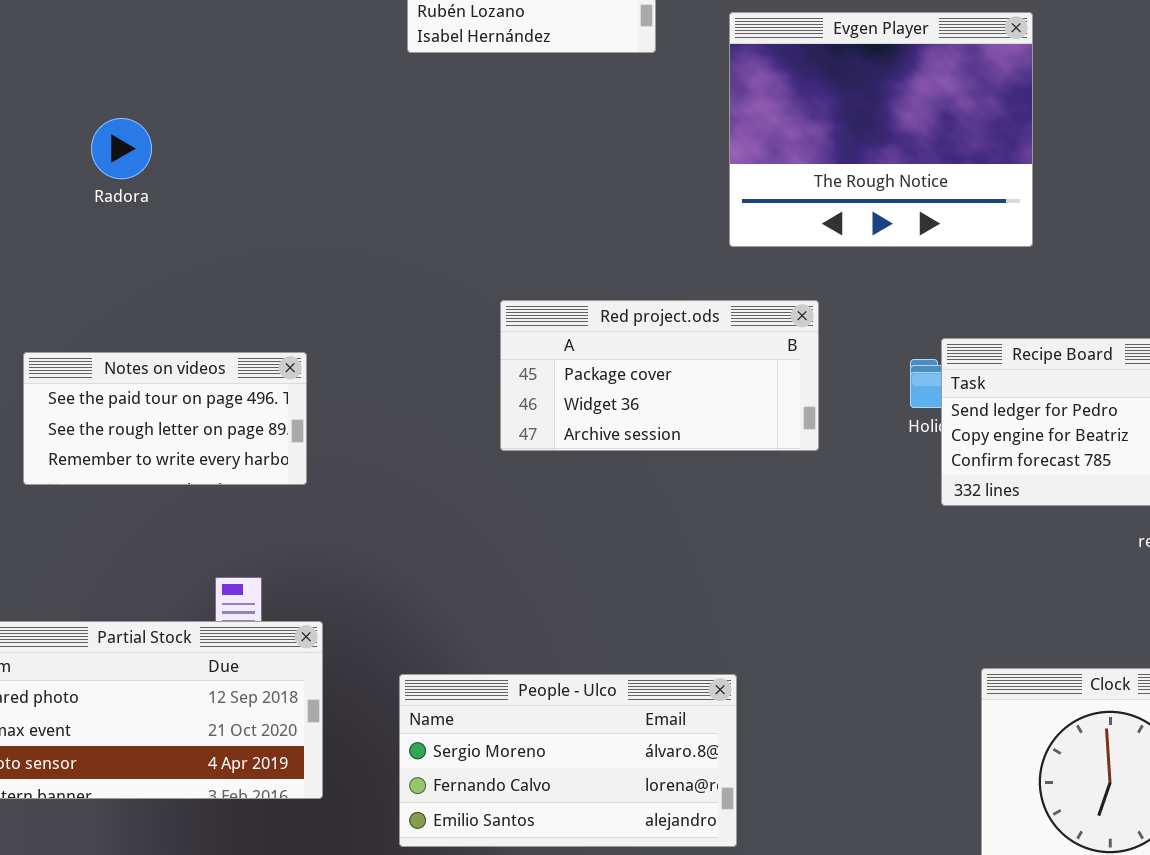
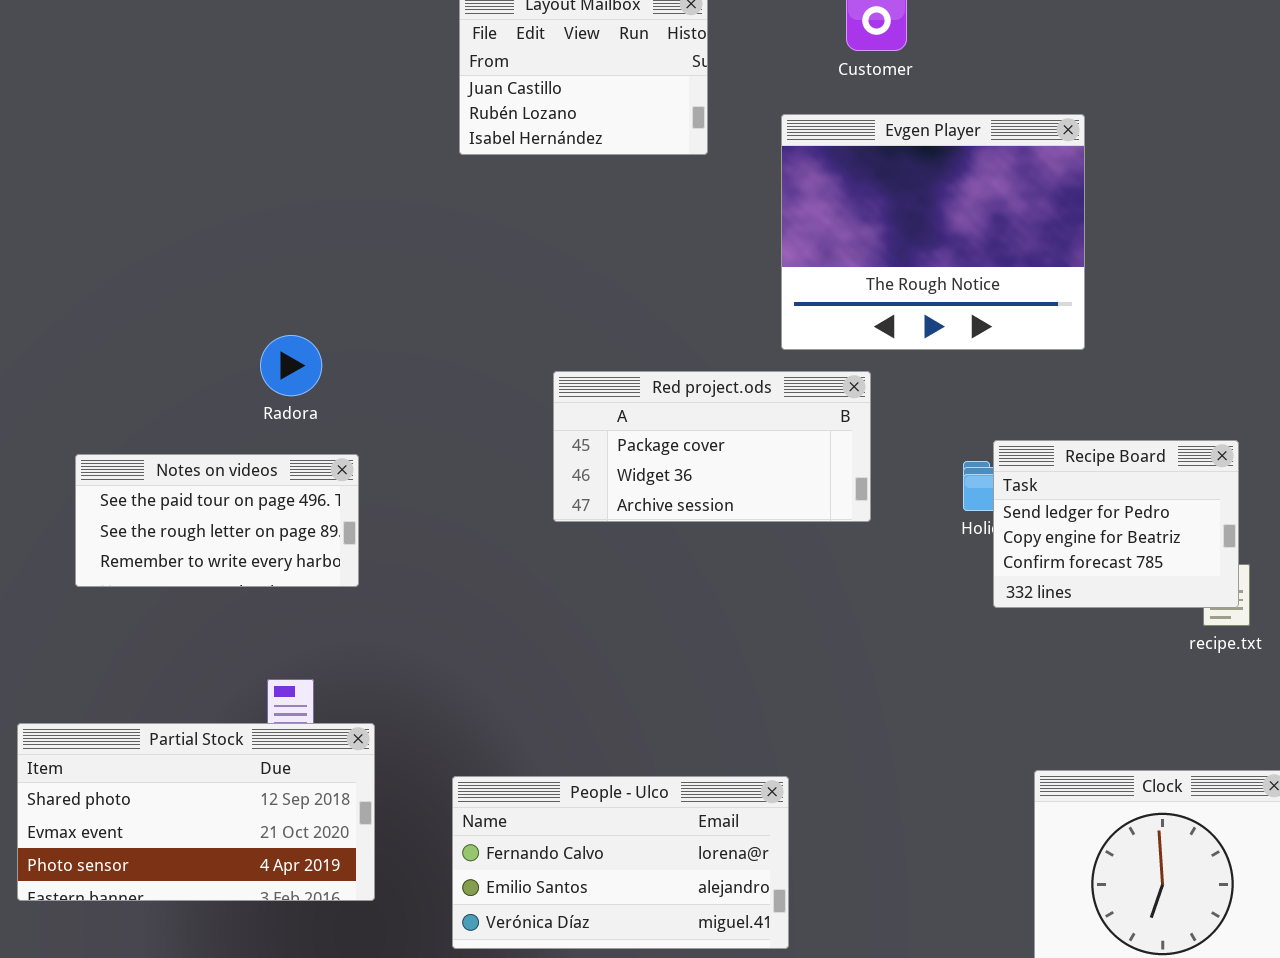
Radora: [91,118,152,179] -> [260,335,322,396], moved
Red project.ods: [500,300,819,451] -> [553,371,871,522], moved
People - Ulco: [399,674,737,847] -> [452,776,789,949], scrolled down 1 row

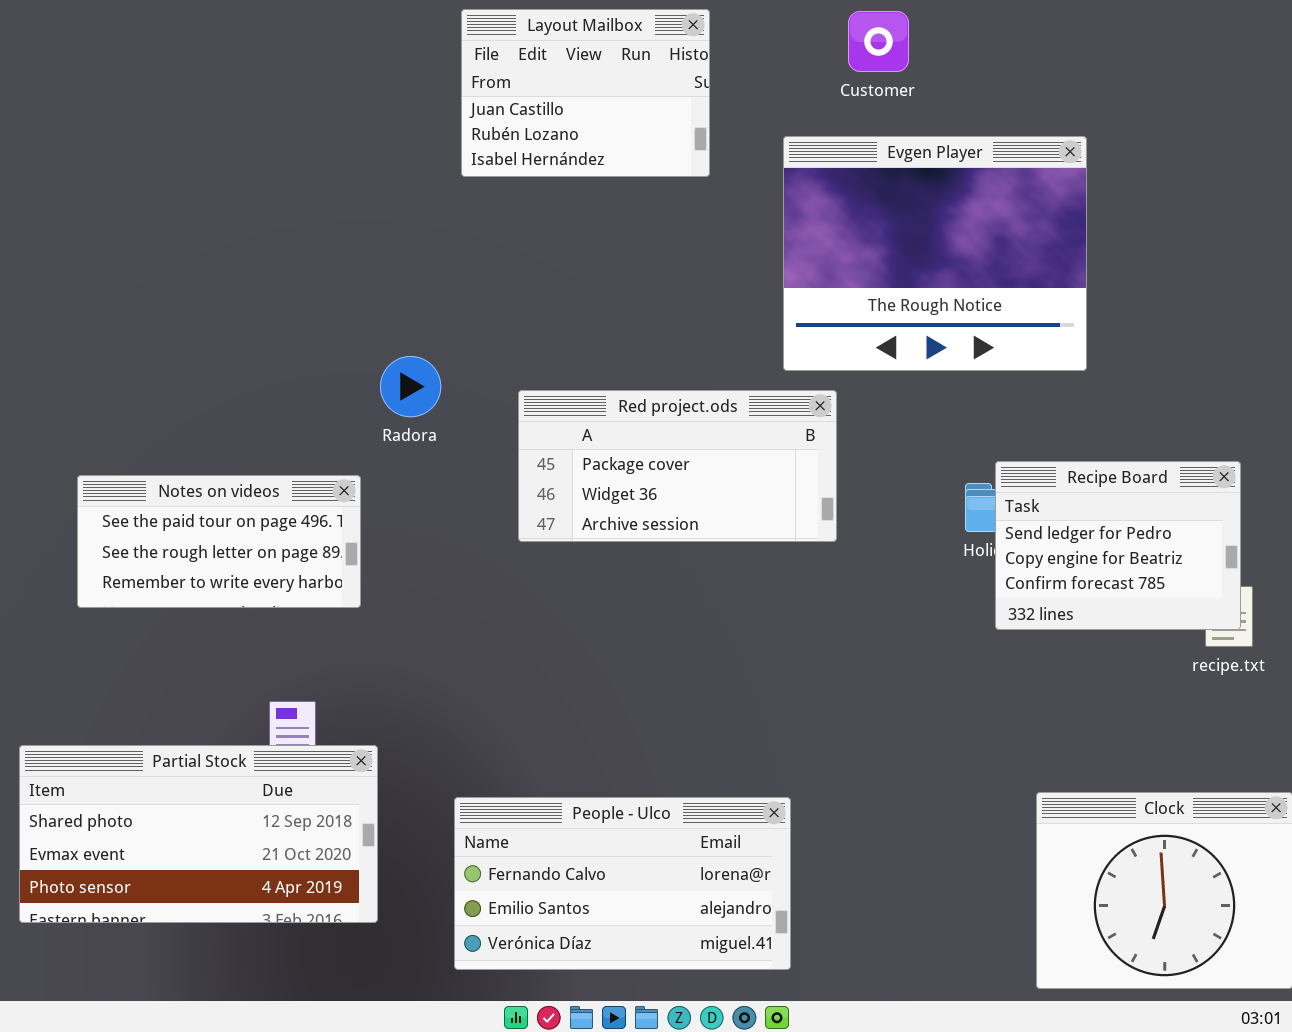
Radora: [260,335,322,396] -> [380,356,441,417], moved
Red project.ods: [553,371,871,522] -> [518,390,837,542], moved

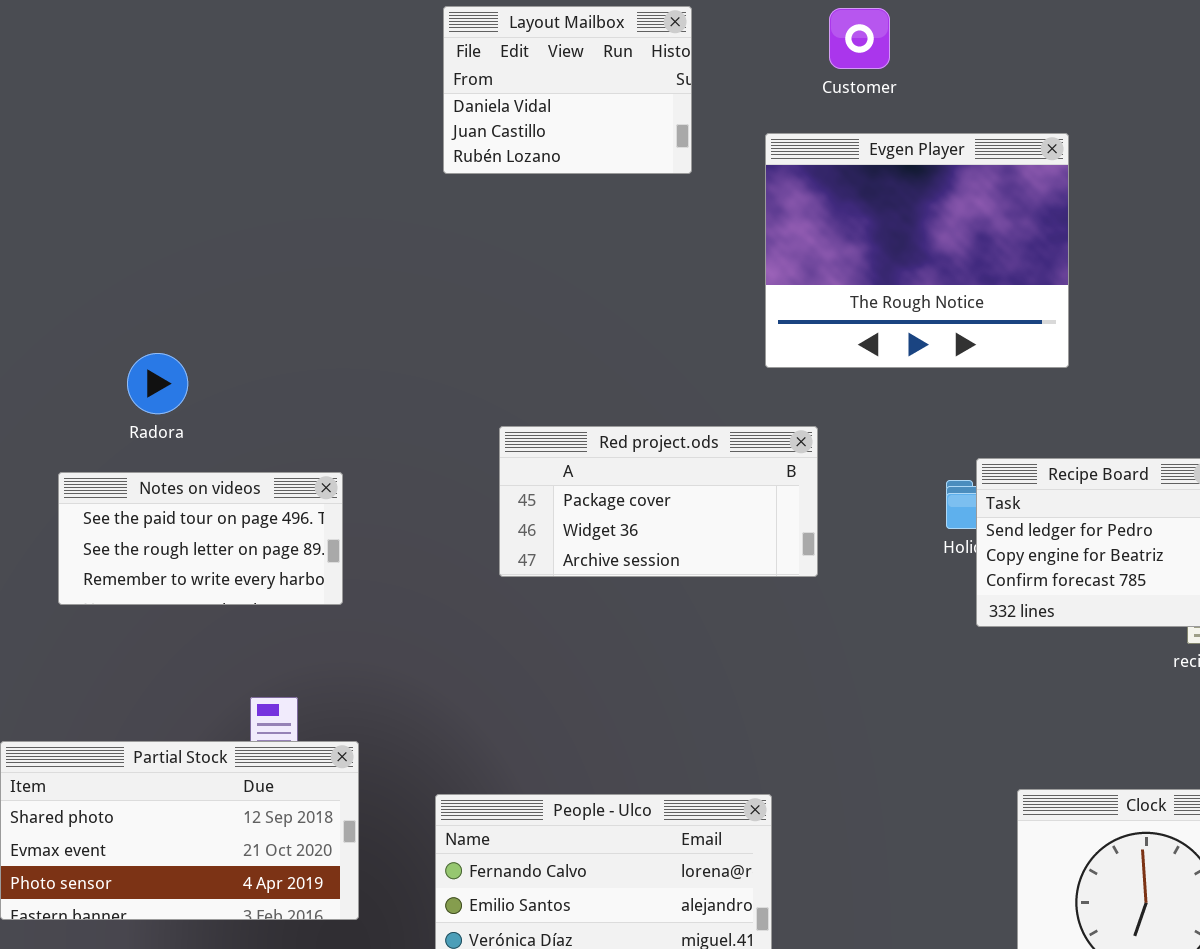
Layout Mailbox: [461,9,710,177] -> [443,6,692,174], scrolled up 1 row
Radora: [380,356,441,417] -> [127,353,188,414], moved
Red project.ods: [518,390,837,542] -> [499,426,818,577], moved

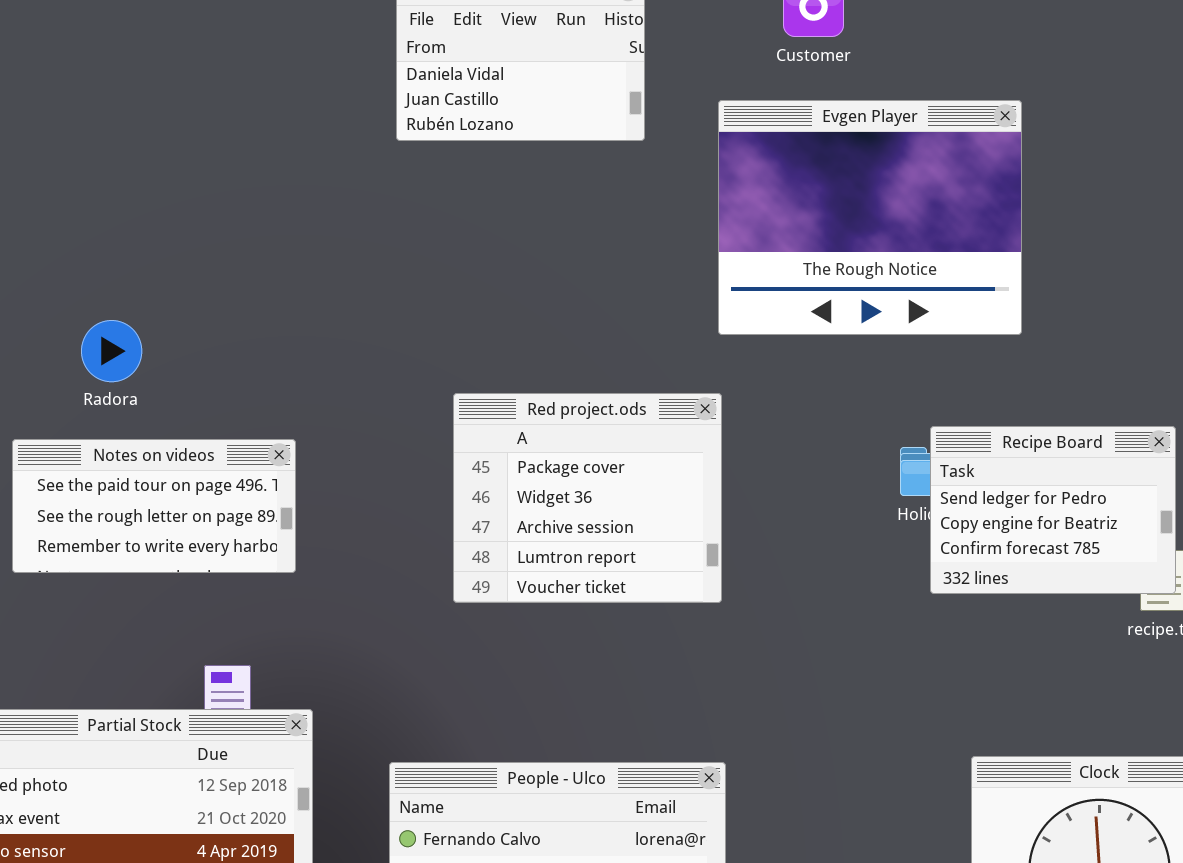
Red project.ods: [499,426,818,577] -> [453,393,722,603], resized

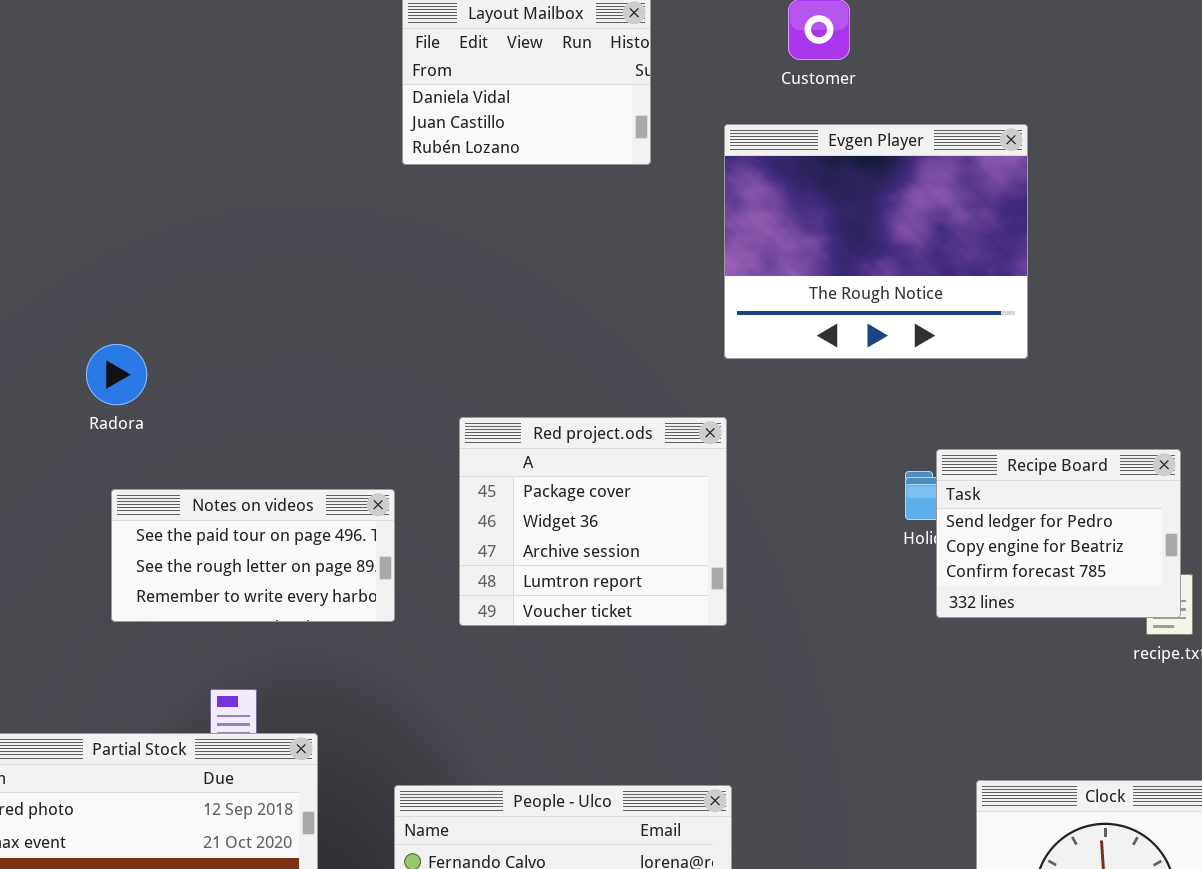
Notes on videos: [12,439,296,573] -> [111,489,395,622], moved

